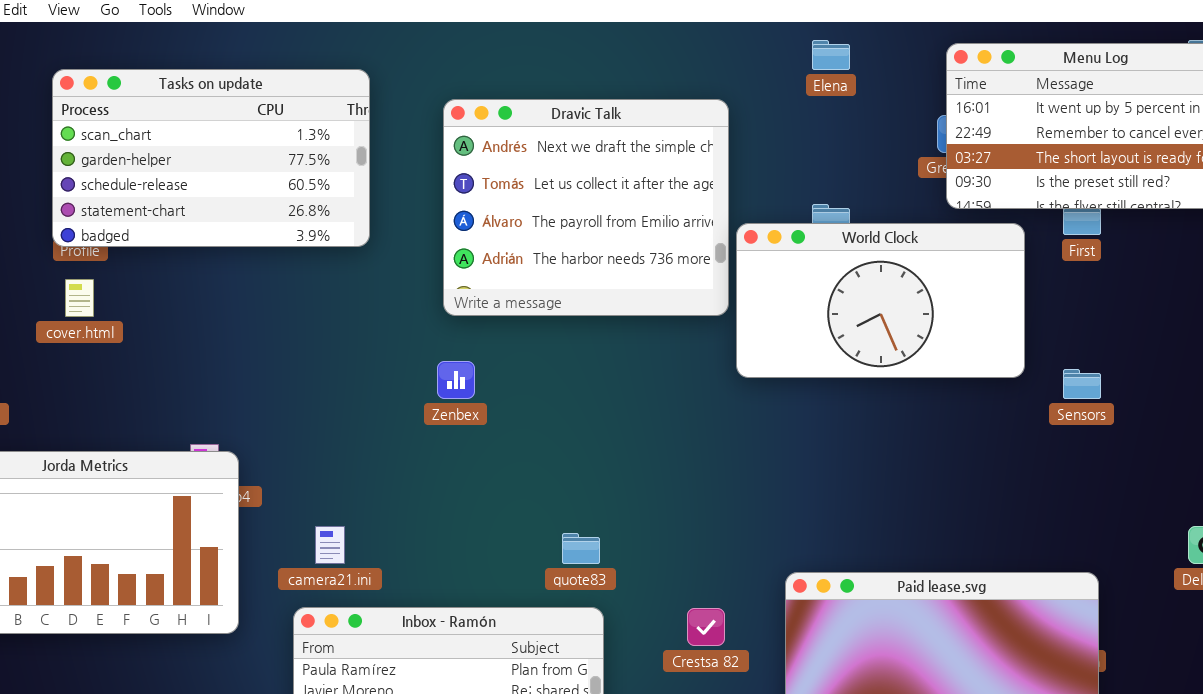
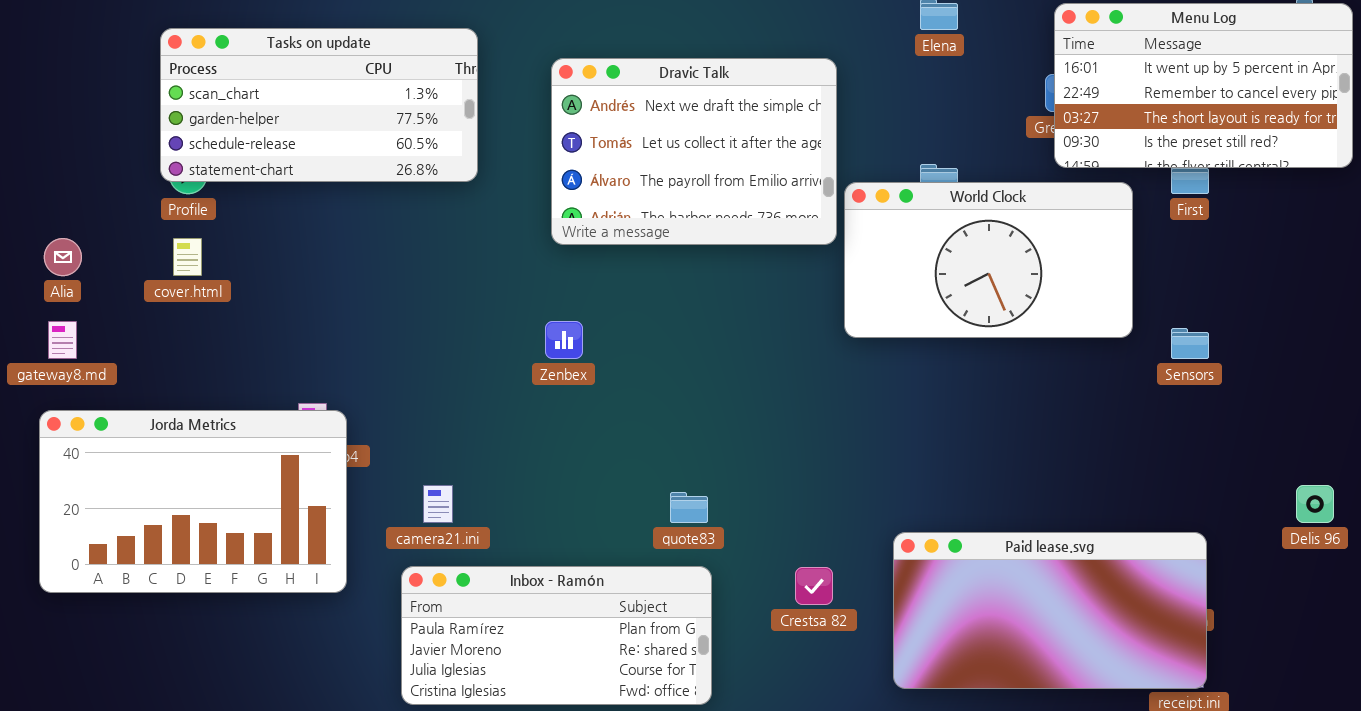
Tasks on update: [52,69,370,247] -> [160,28,478,182], resized
Dravic Talk: [443,99,729,316] -> [551,58,837,245], resized

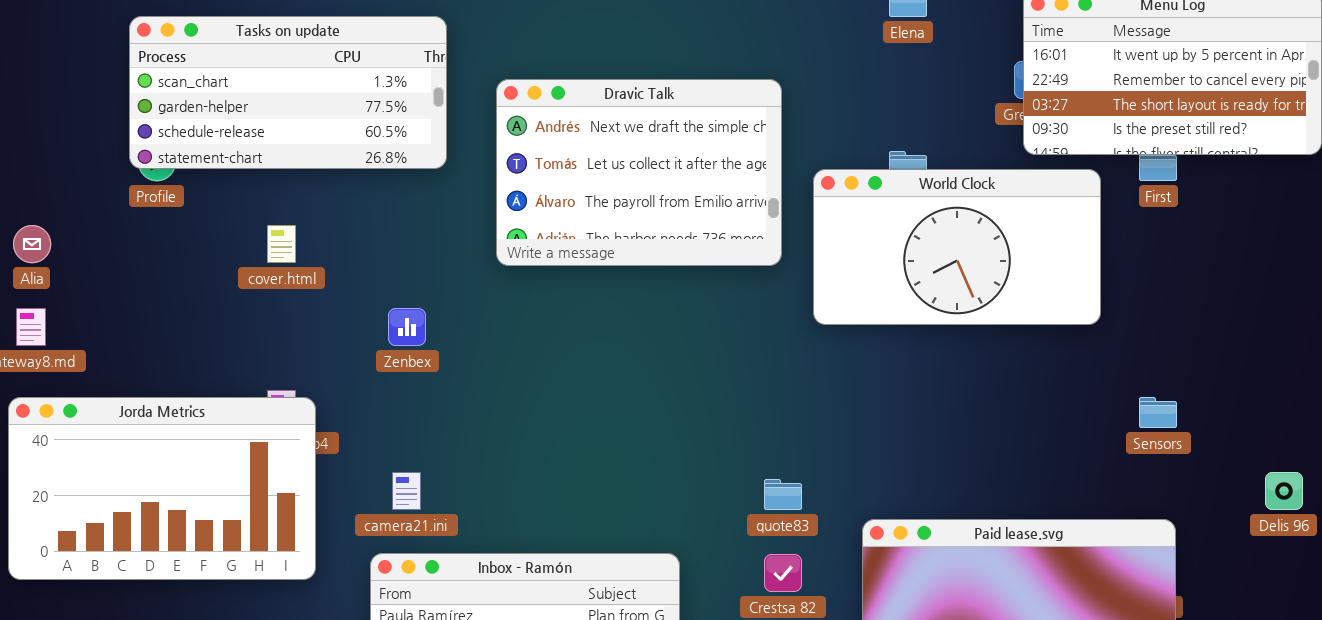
Dravic Talk: [551,58,837,245] -> [496,79,782,266], moved
cover.html: [173,238,202,276] -> [267,225,296,263], moved
Zenbex: [545,321,583,359] -> [388,308,426,346], moved
Sensors: [1171,328,1209,359] -> [1139,397,1177,428], moved
quote83: [670,492,708,523] -> [764,479,802,510], moved

